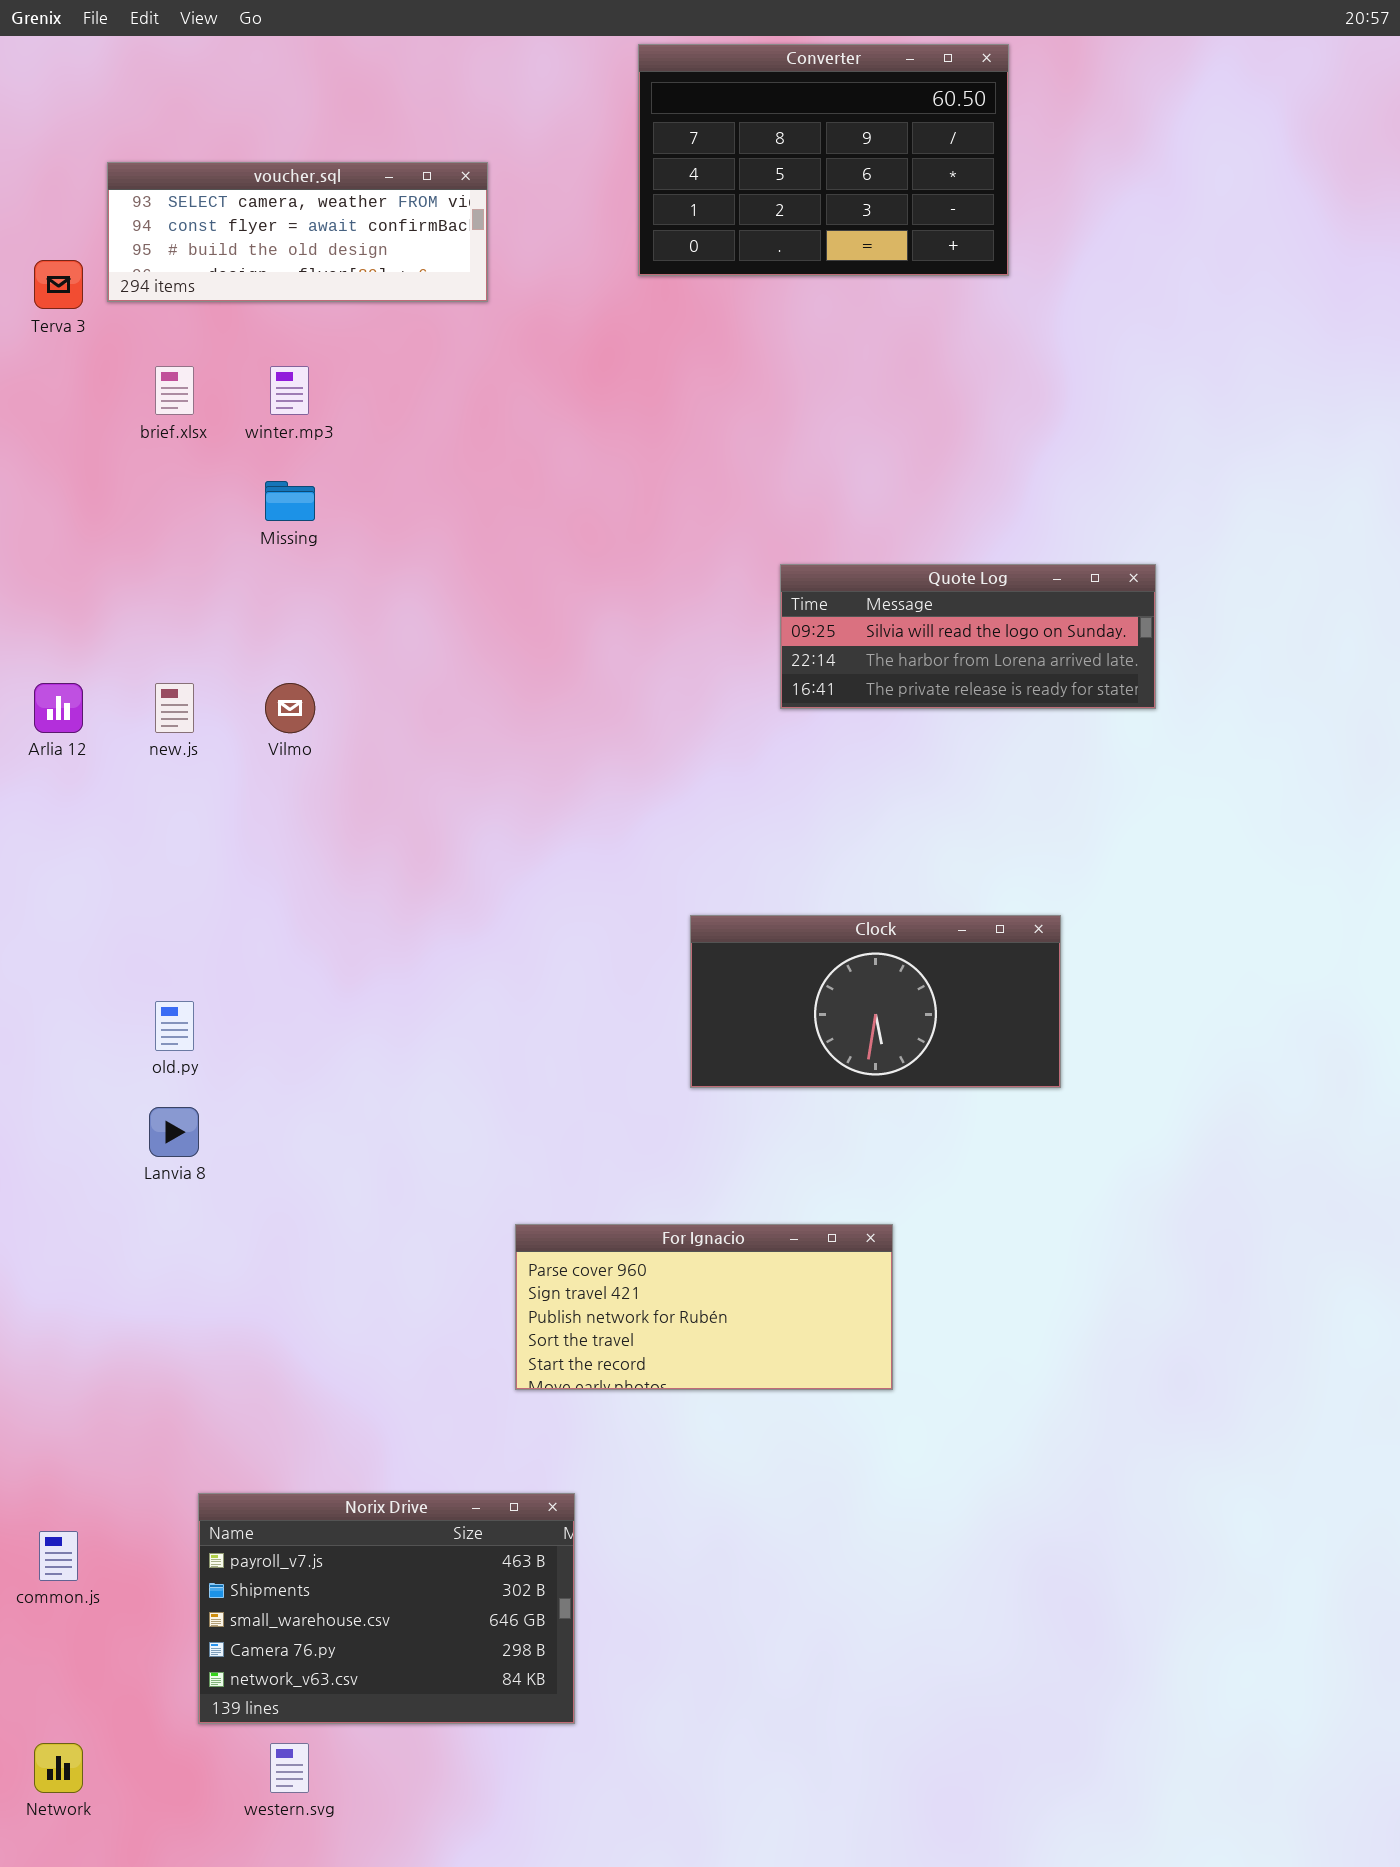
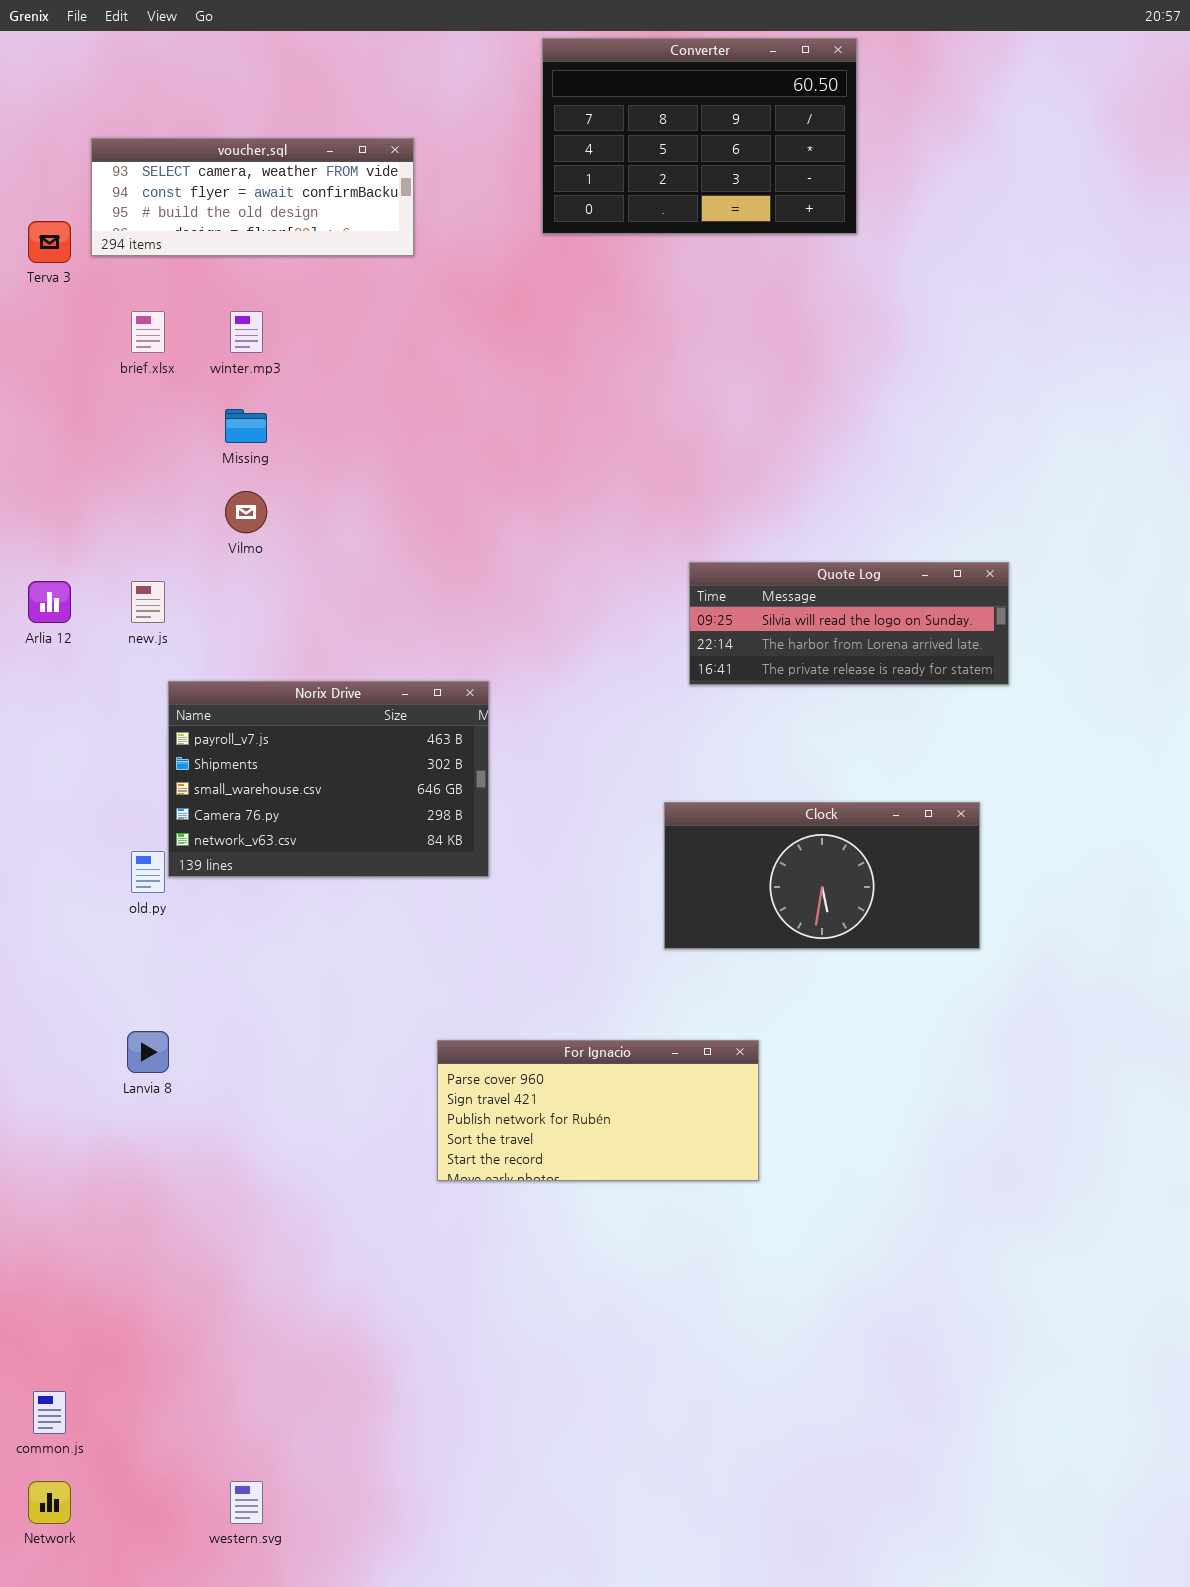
Quote Log: [780,564,1156,709] -> [689,562,1009,685], moved
Vilmo: [265,683,315,733] -> [225,491,267,533], moved
Clock: [690,915,1061,1088] -> [664,802,980,949], moved
Lanvia 8: [149,1107,199,1157] -> [127,1031,169,1073], moved
Norix Drive: [198,1493,575,1724] -> [168,681,489,877], moved
common.js: [39,1531,78,1581] -> [33,1391,66,1434], moved

